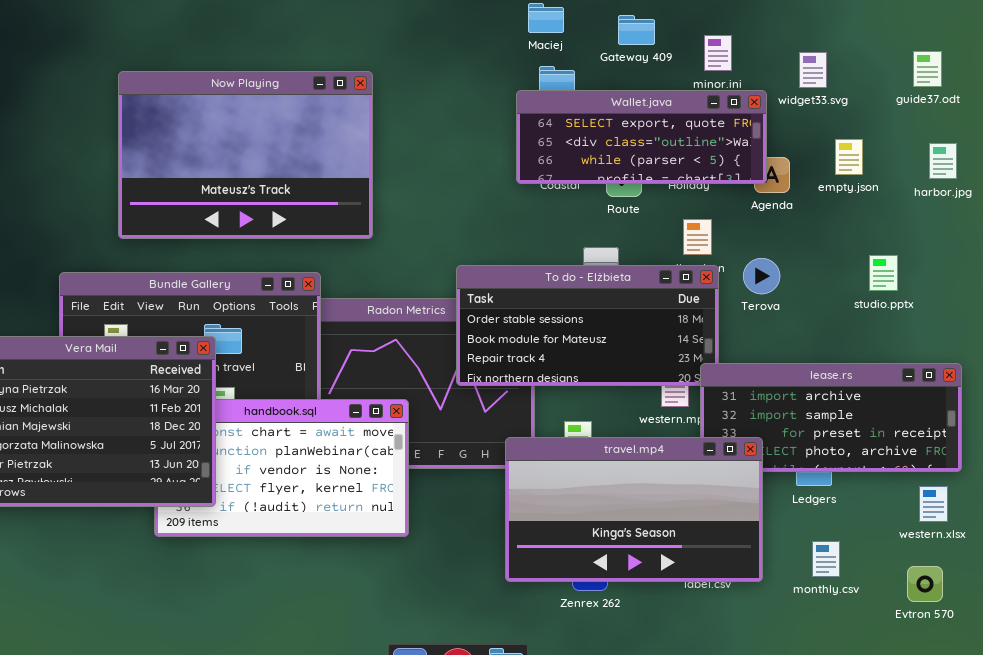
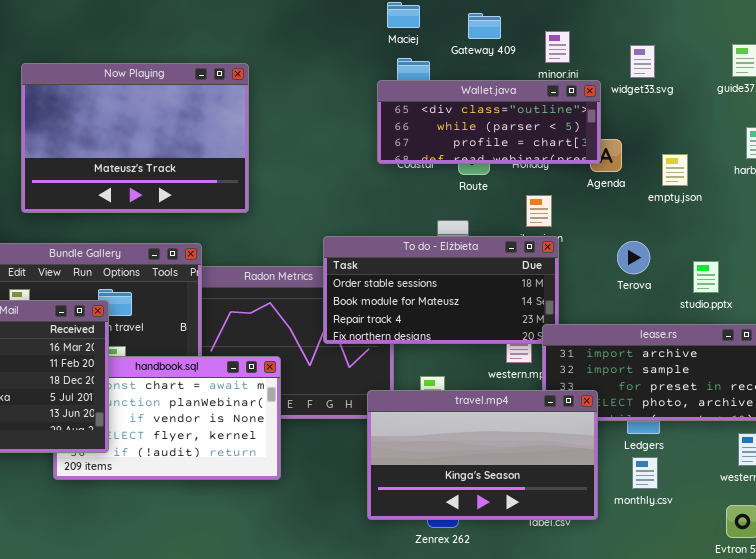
Wallet.java: [516,90,767,184] -> [377,80,601,164], scrolled down 1 row
empty.json: [835,139,863,175] -> [662,154,688,186], moved
studio.pptx: [869,255,898,291] -> [693,261,719,293], moved
Terova: [743,258,780,294] -> [617,241,650,274], moved
monthly.csv: [812,541,840,577] -> [632,457,658,489], moved

